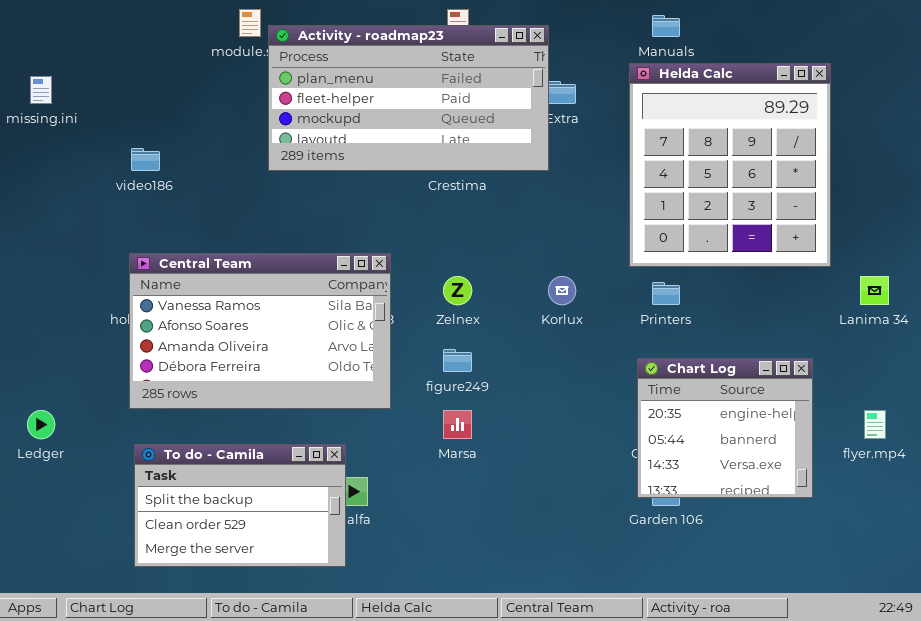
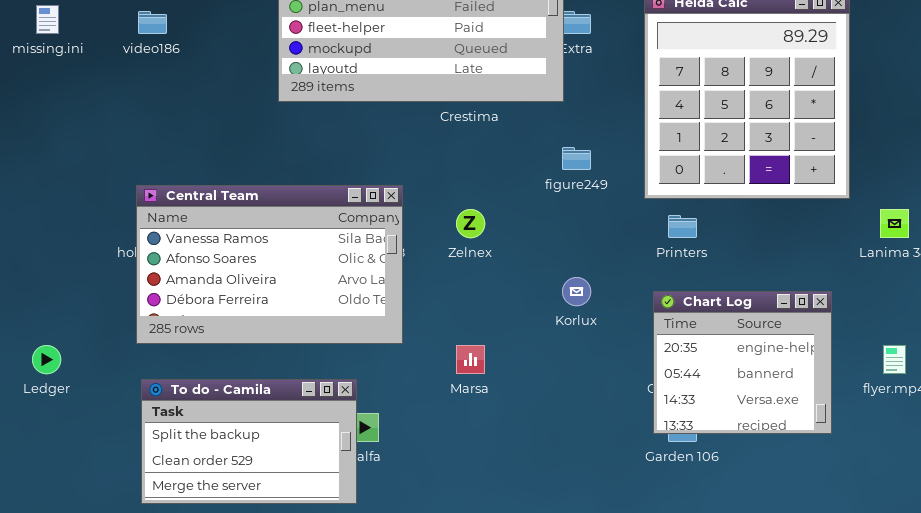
video186: [131,148,160,171] -> [138,11,167,34], moved
Korlux: [548,276,576,305] -> [562,277,591,306], moved
figure249: [443,349,472,372] -> [562,147,591,170], moved

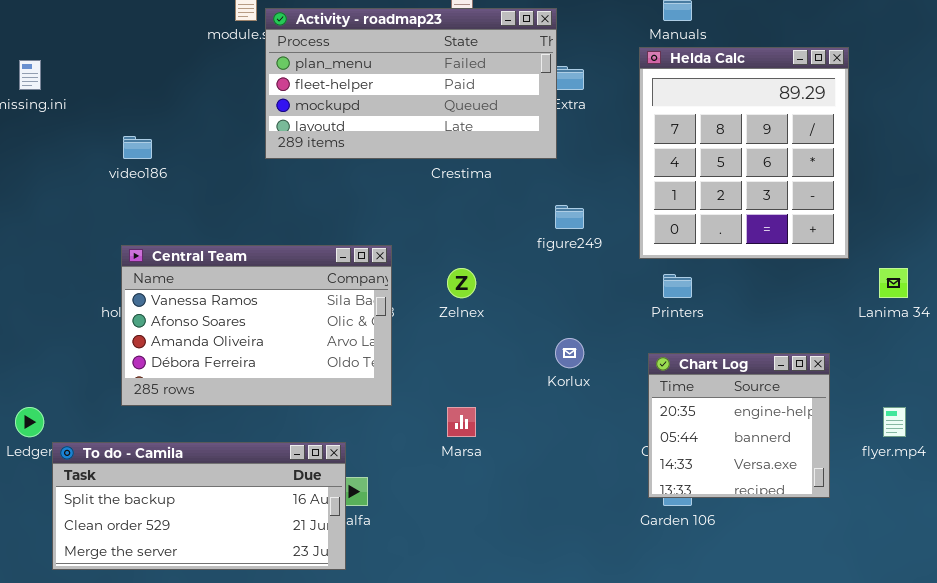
video186: [138,11,167,34] -> [123,136,152,159], moved
To do - Camila: [141,379,357,504] -> [52,442,346,570], resized

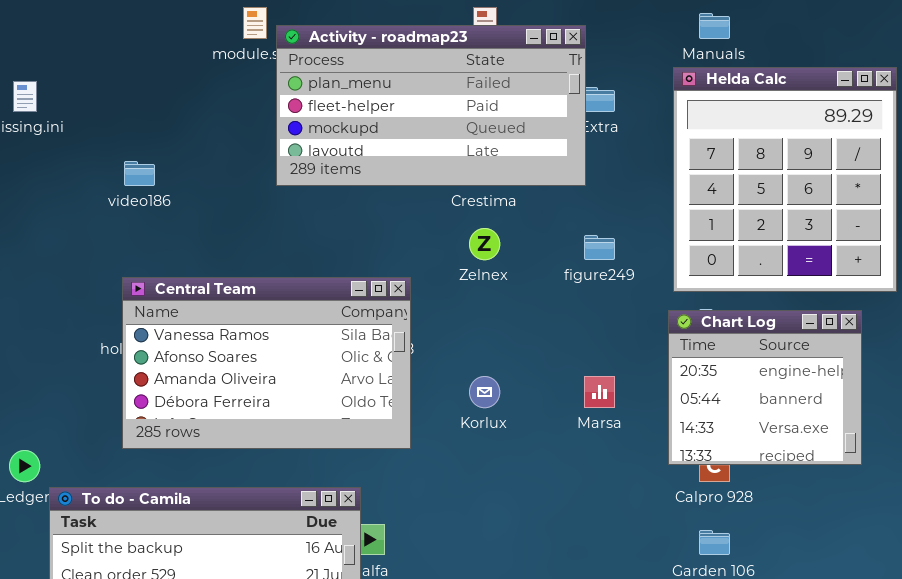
Zelnex: [447,268,476,298] -> [469,228,500,260], moved
Korlux: [555,338,584,368] -> [469,376,500,408], moved
Chart Log: [648,353,830,498] -> [668,310,862,465], moved
Marsa: [447,407,476,437] -> [584,376,615,408], moved

